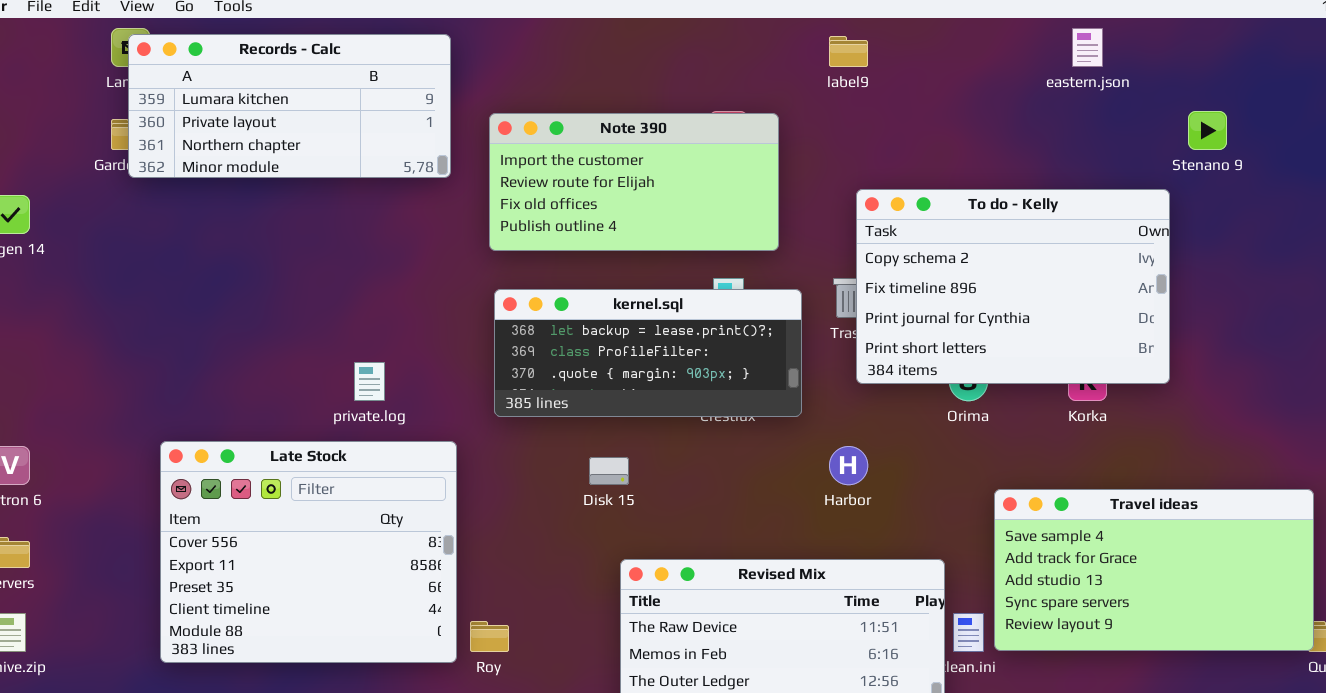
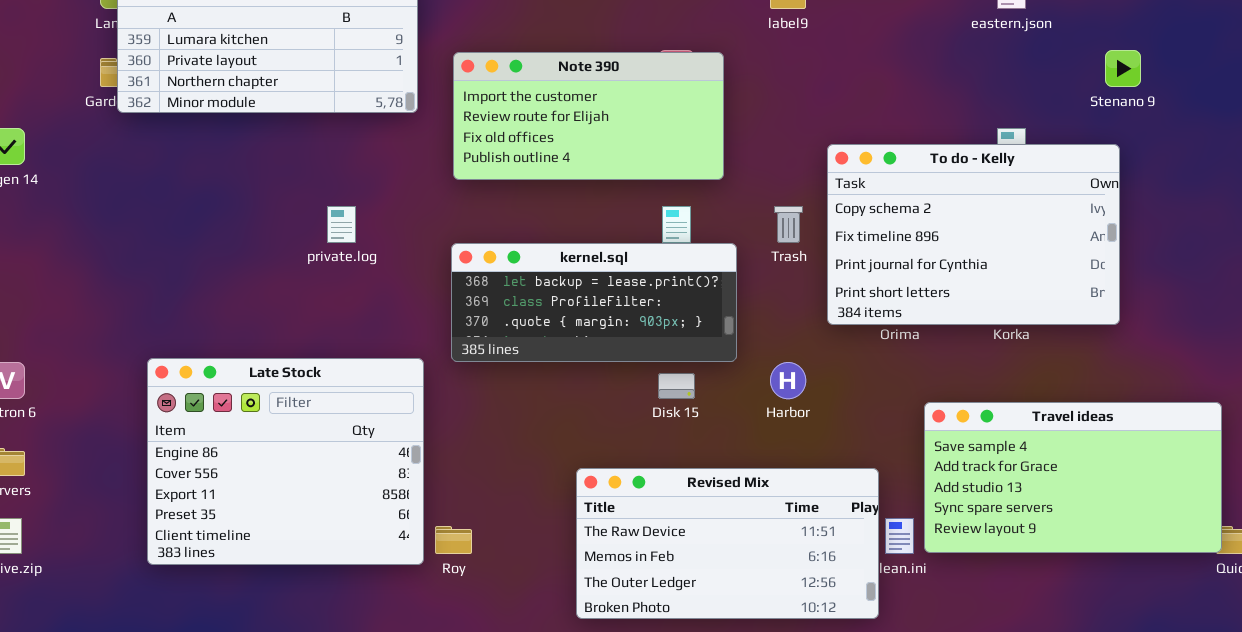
To do - Kelly: [856,189,1170,384] -> [827,144,1120,325], moved
kernel.sql: [494,289,802,417] -> [451,243,737,362], moved
private.log: [354,362,385,401] -> [327,206,356,243], moved
Late Stock: [160,441,457,663] -> [147,358,424,565], scrolled up 1 row
Disk 15: [589,457,629,485] -> [658,373,695,399], moved

